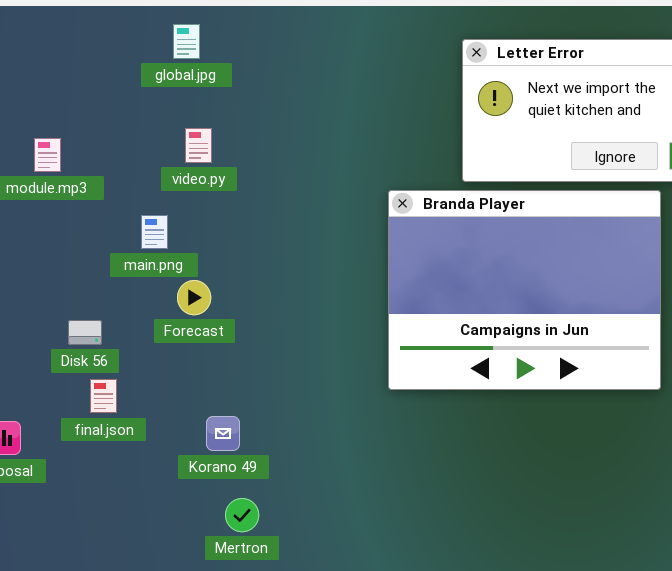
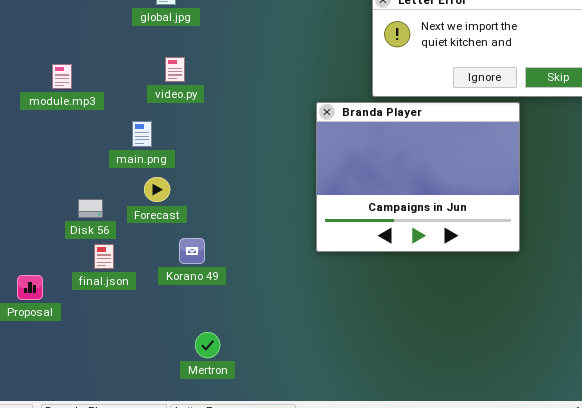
Forecast: [177,280,211,315] -> [144,177,170,202], moved
Korano 49: [206,416,240,451] -> [179,238,205,264], moved

